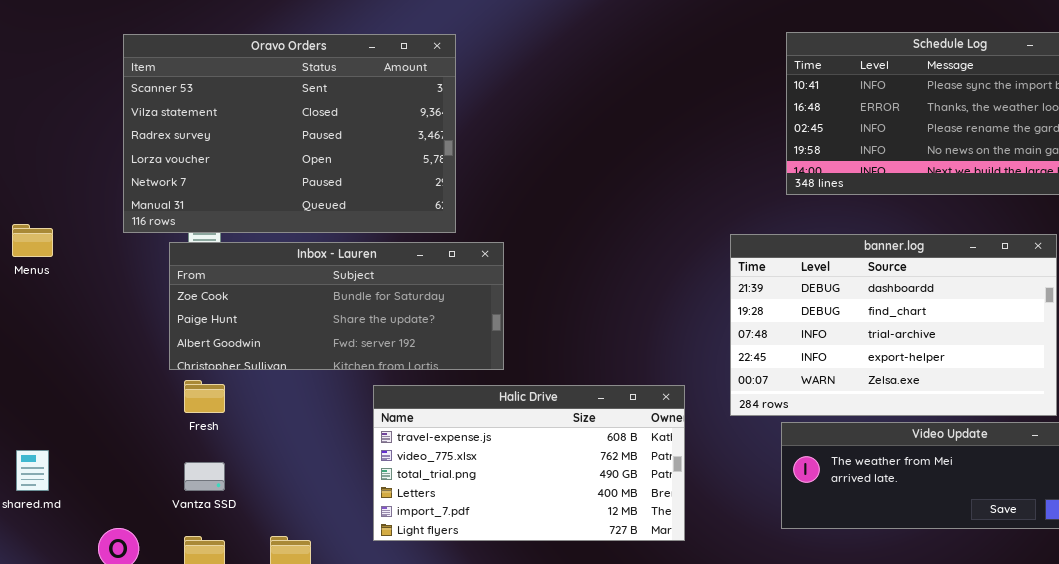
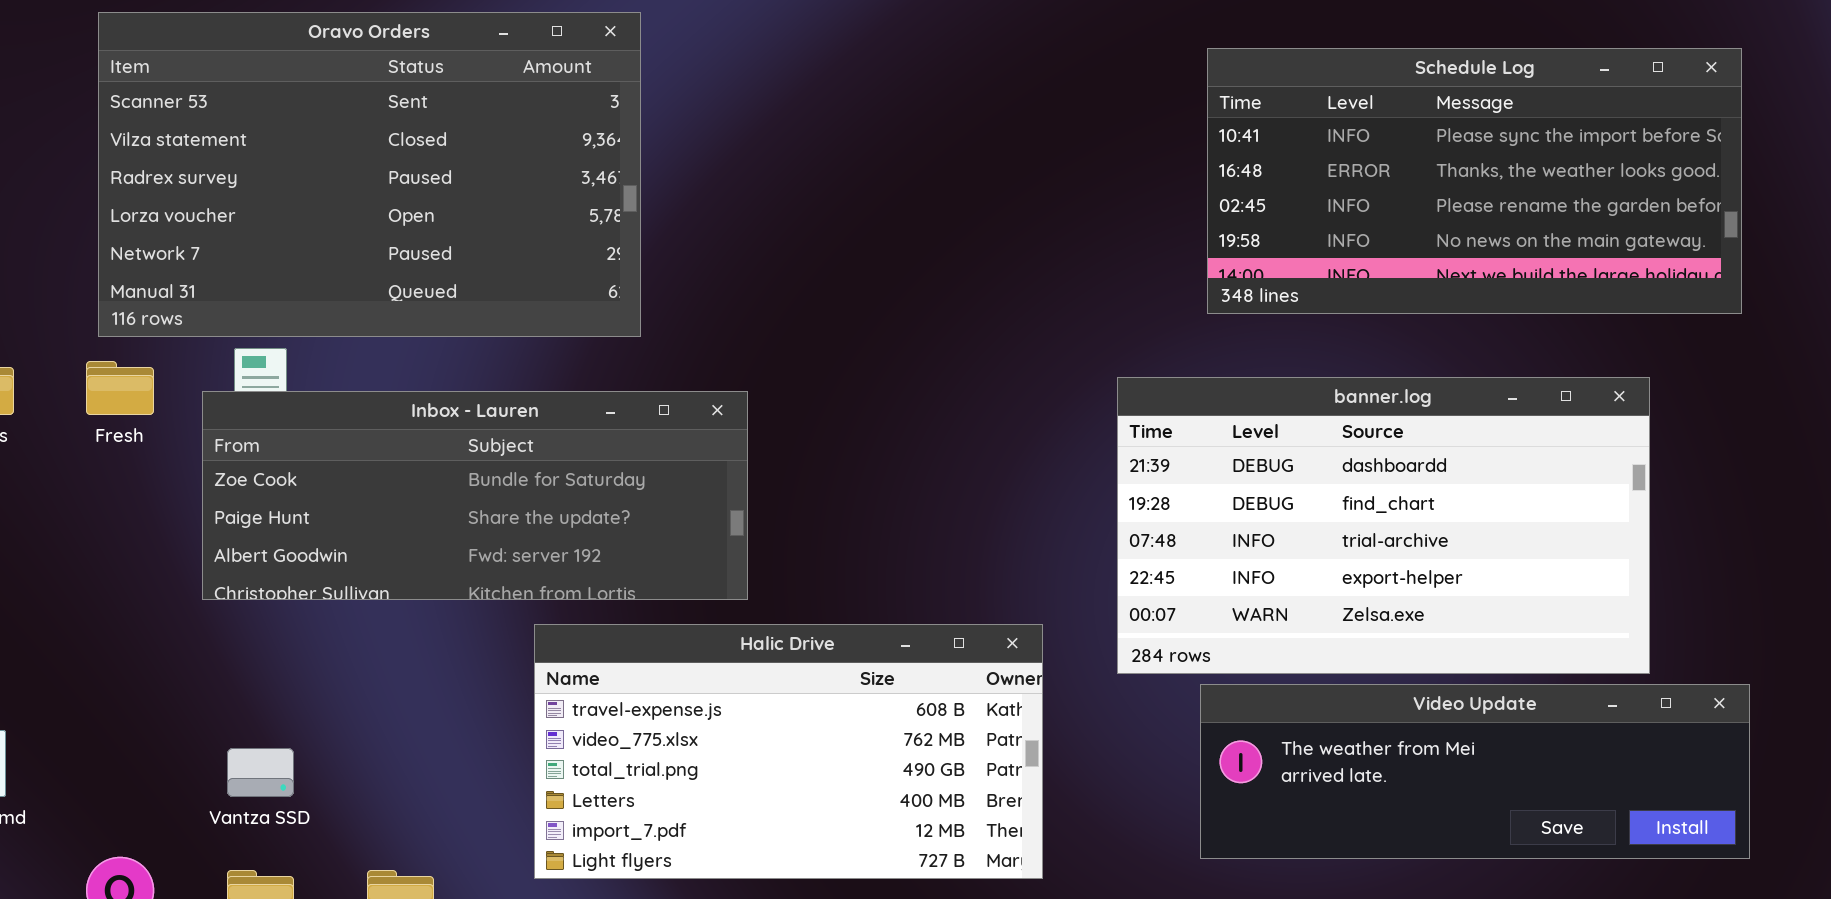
Oravo Orders: [123,34,456,233] -> [98,12,641,337], moved
Fresh: [184,380,225,413] -> [86,361,154,415], moved

